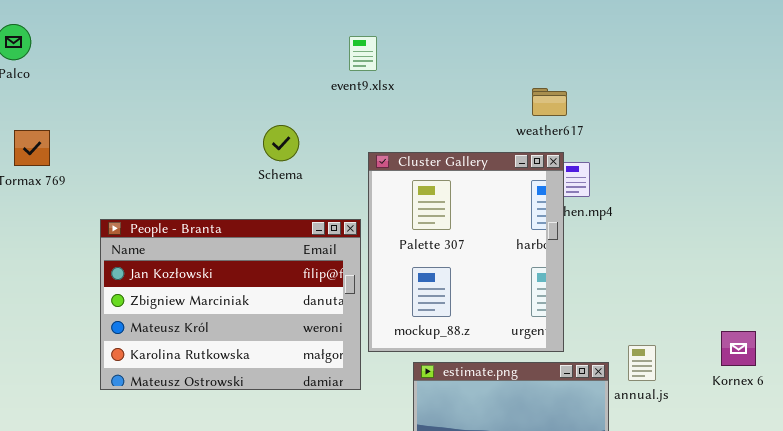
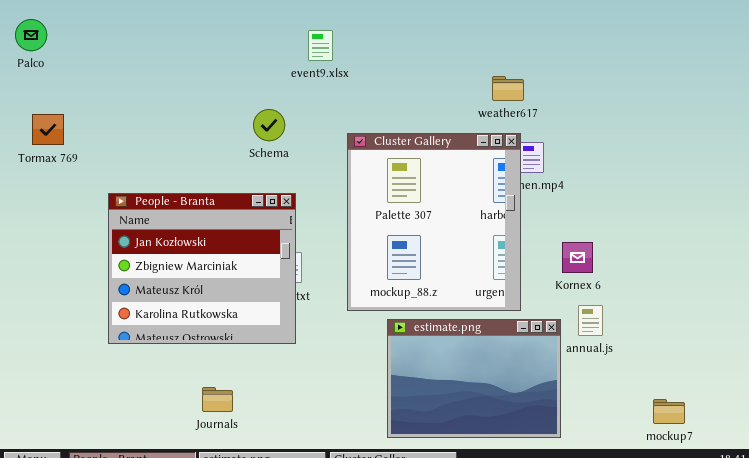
event9.xlsx: [349,36,377,71] -> [308,30,333,61], moved
People - Branta: [100,219,361,390] -> [108,193,296,344], resized
Kornex 6: [721,331,756,366] -> [562,242,593,273], moved

